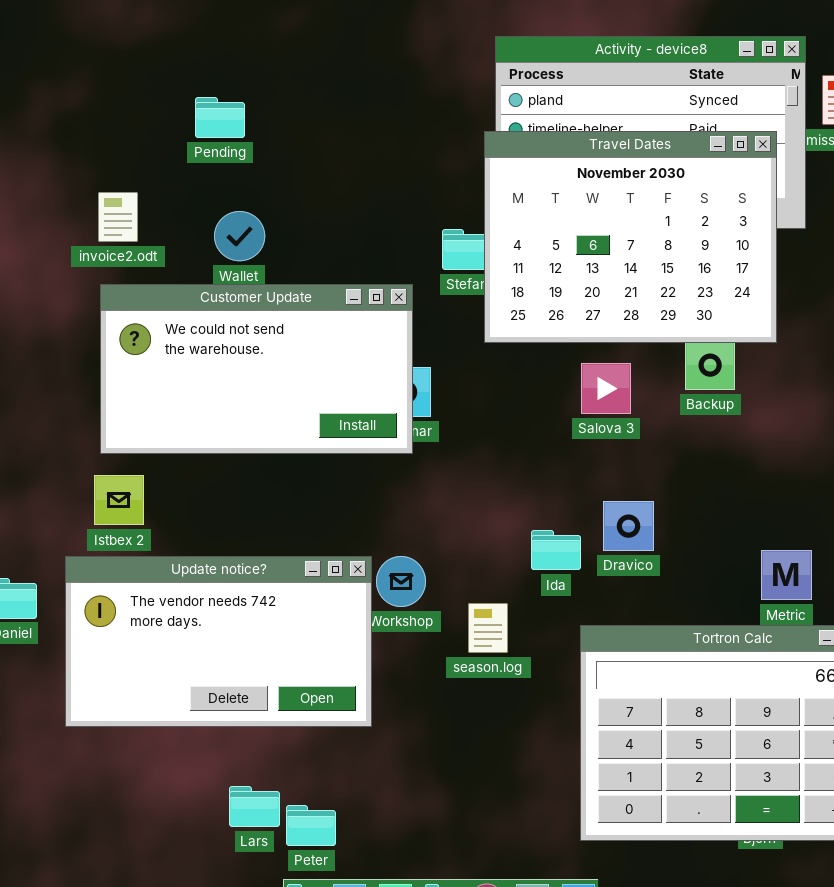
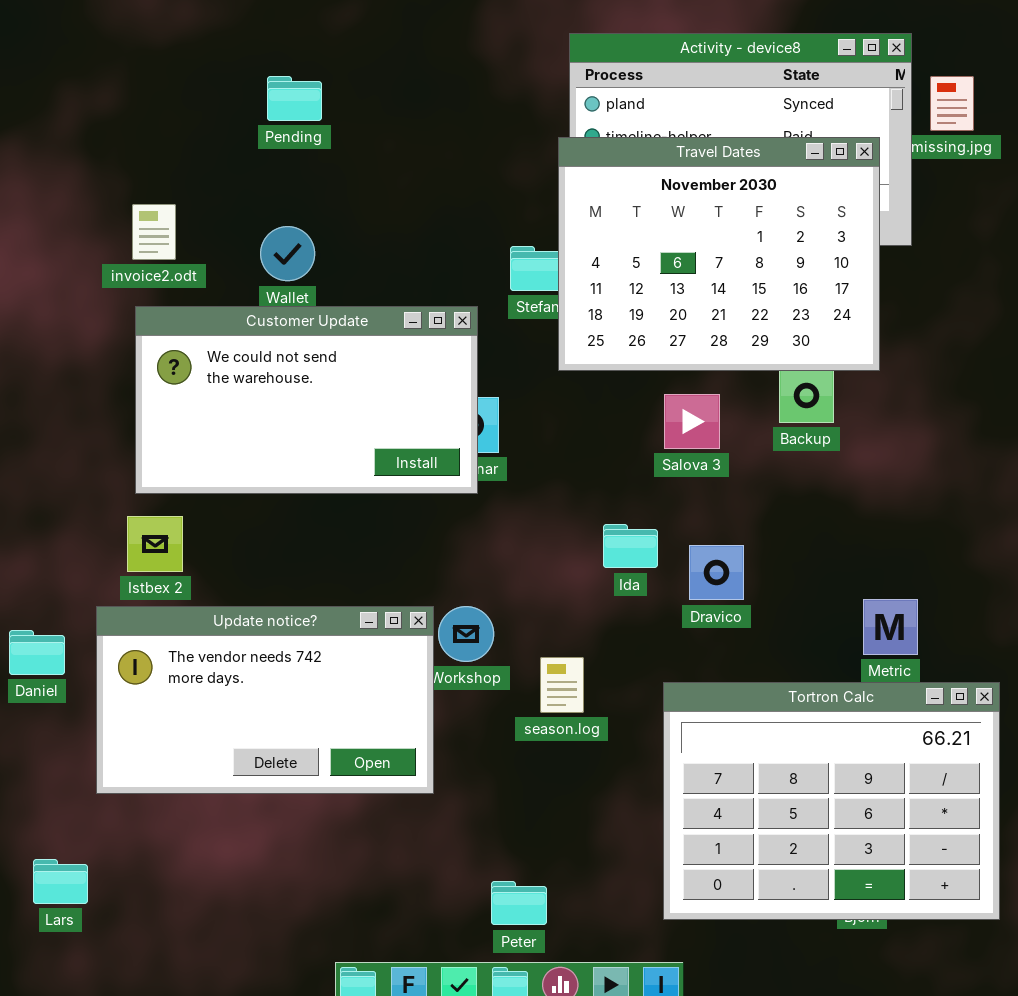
Pending: [195,97,245,138] -> [267,76,322,121], moved
Ida: [531,530,581,570] -> [603,524,658,568], moved
Lars: [229,786,280,827] -> [33,859,88,904], moved
Peter: [286,805,336,846] -> [491,881,547,925], moved

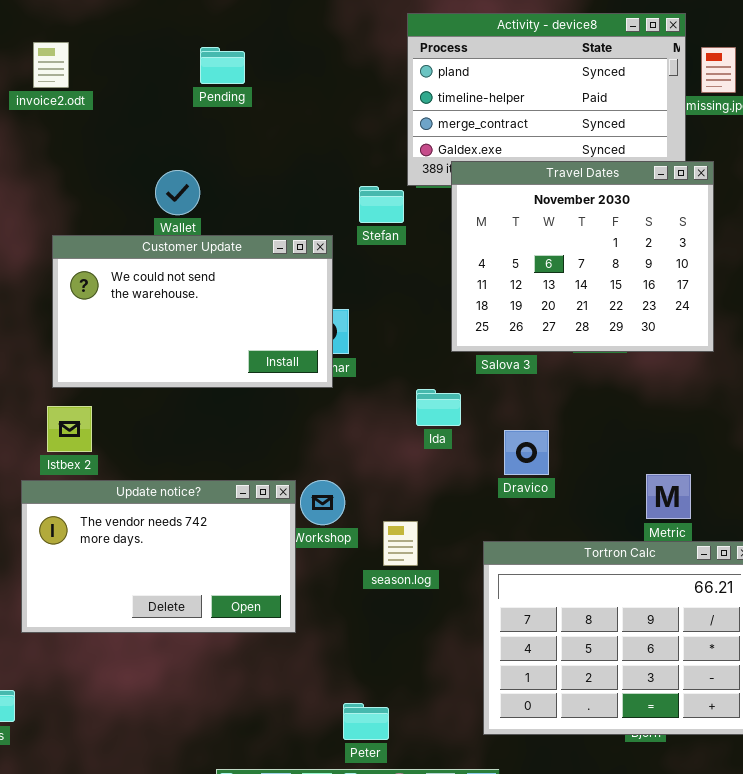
Pending: [267,76,322,121] -> [200,47,245,84], moved
Travel Dates: [558,137,880,371] -> [451,161,714,352], moved
invoice2.odt: [132,204,176,260] -> [33,42,69,88], moved
Ida: [603,524,658,568] -> [416,389,461,426], moved

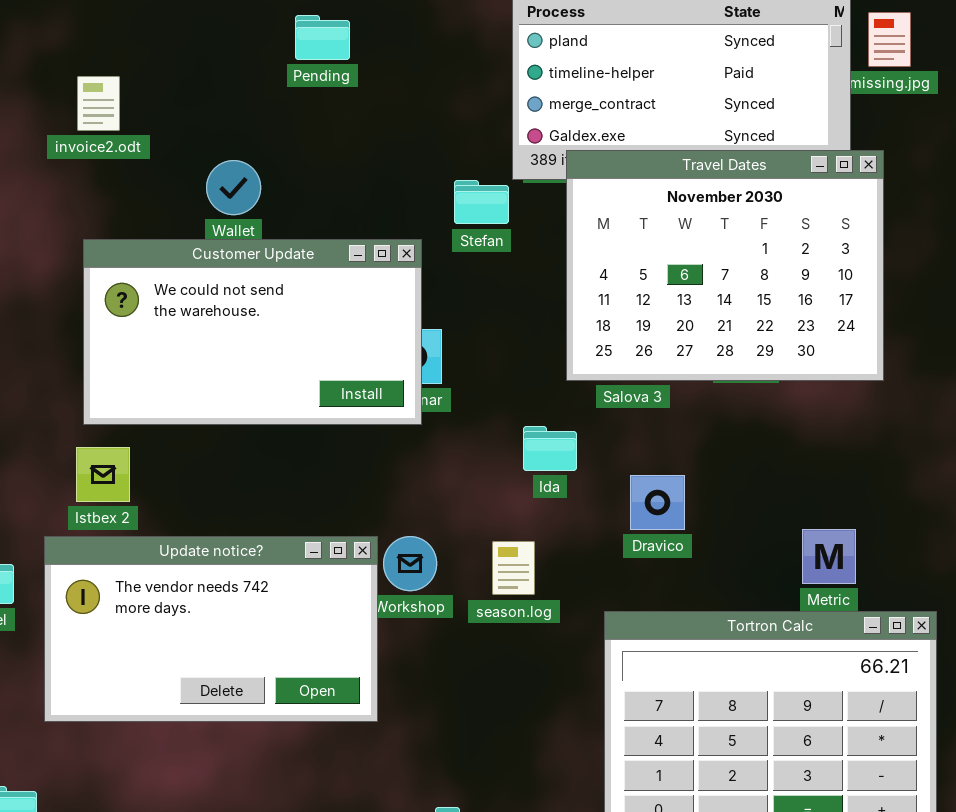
invoice2.odt: [33,42,69,88] -> [77,76,120,131], moved
Pending: [200,47,245,84] -> [295,15,350,60], moved
season.log: [383,521,418,566] -> [492,541,535,595], moved

